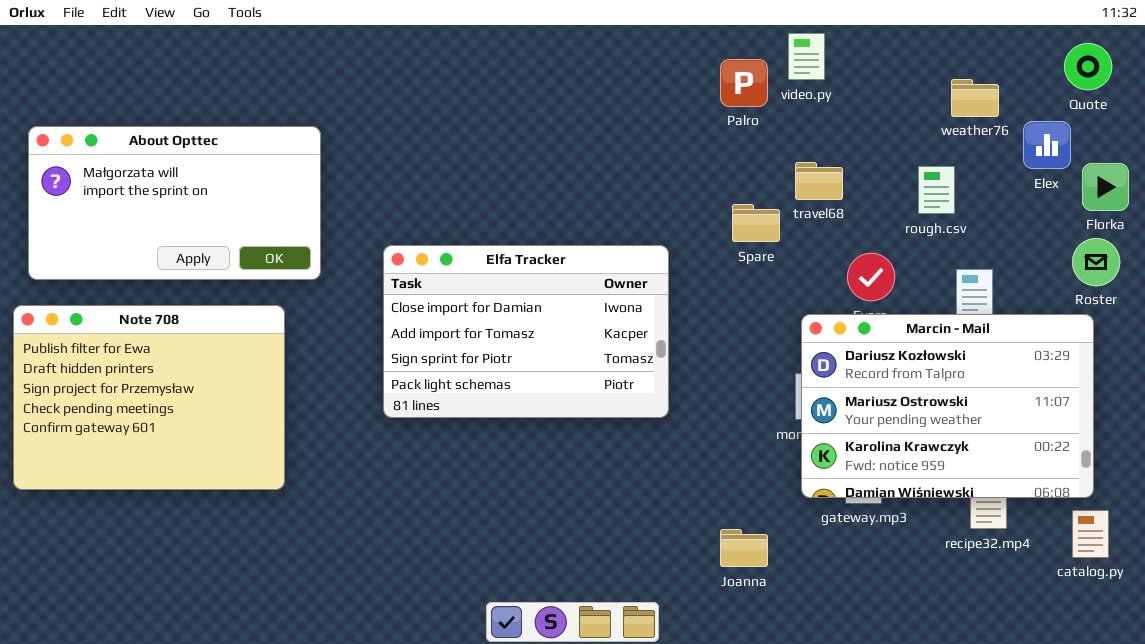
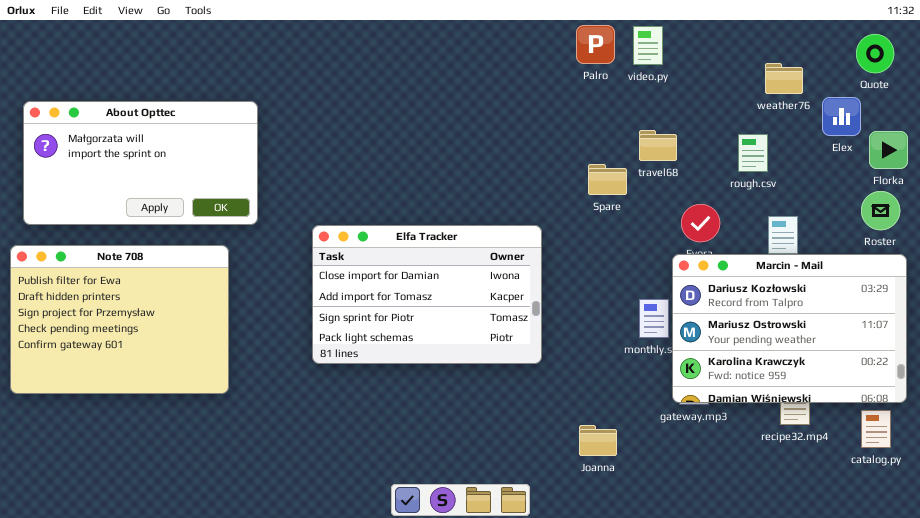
Palro: [720,59,768,107] -> [576,25,615,64], moved
Elfa Tracker: [383,245,669,418] -> [312,225,542,364], moved
Marcin - Mail: [801,314,1094,498] -> [672,254,907,403], moved

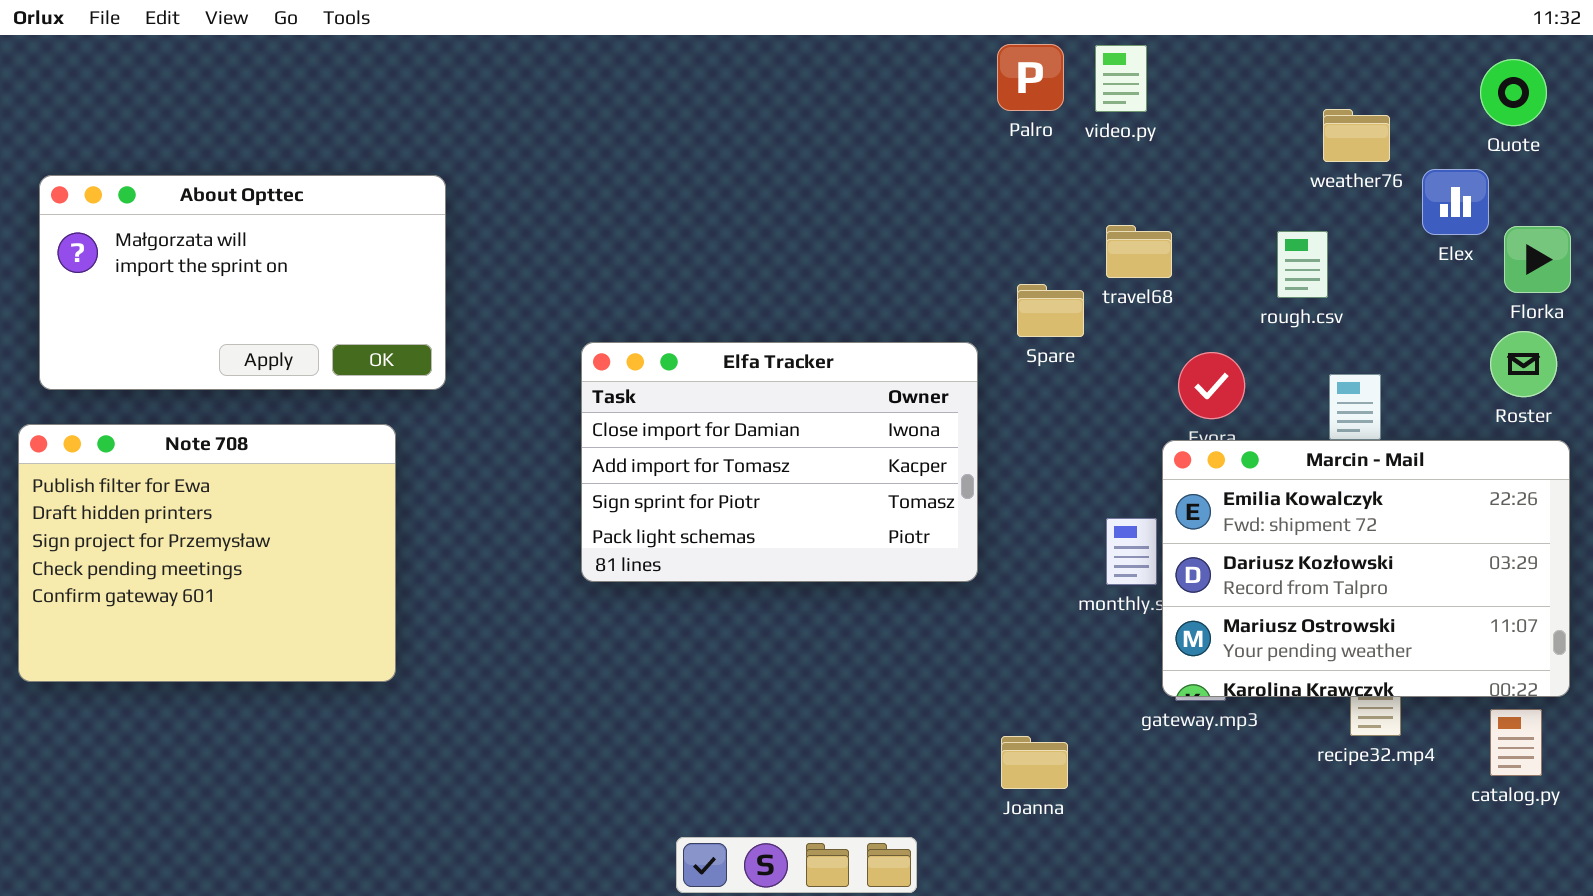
Elfa Tracker: [312,225,542,364] -> [581,342,978,582], moved
Marcin - Mail: [672,254,907,403] -> [1162,440,1570,697], scrolled up 1 row

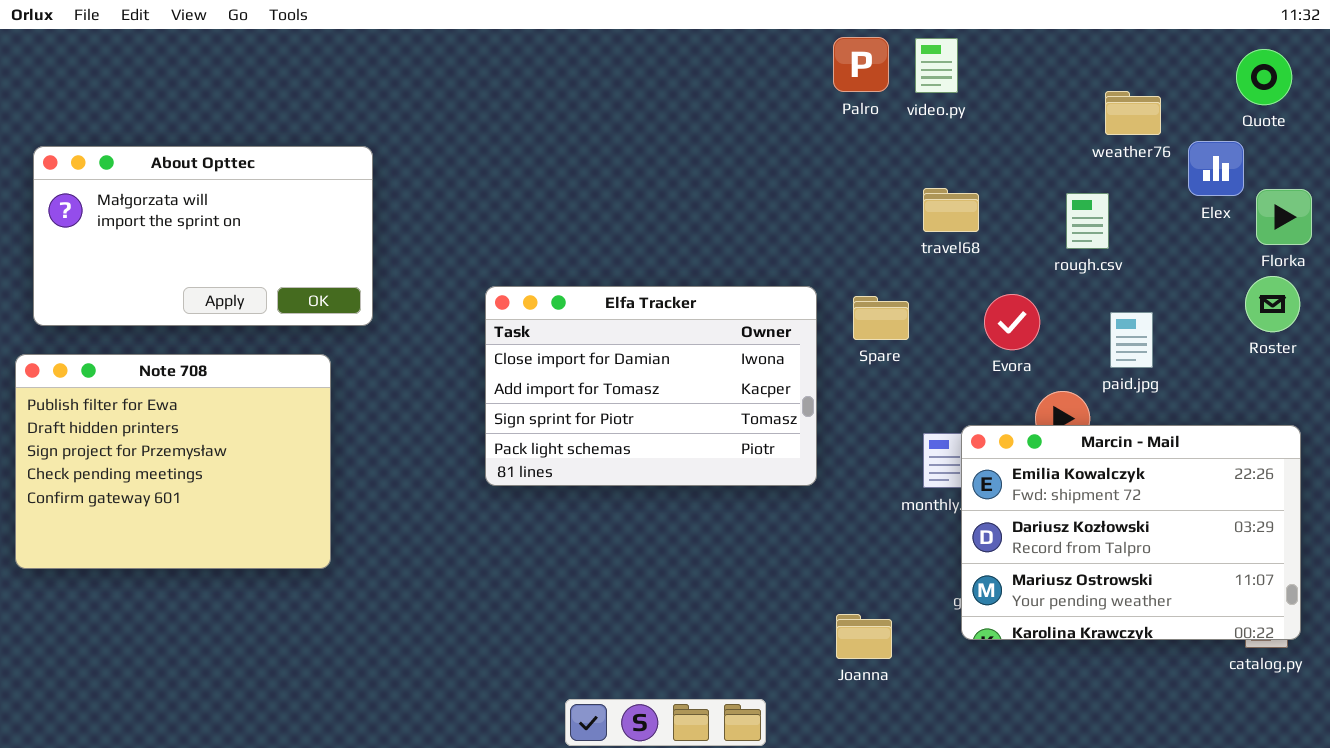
Spare: [1017,284,1084,337] -> [853,296,909,340], moved
Marcin - Mail: [1162,440,1570,697] -> [961,425,1301,640], moved

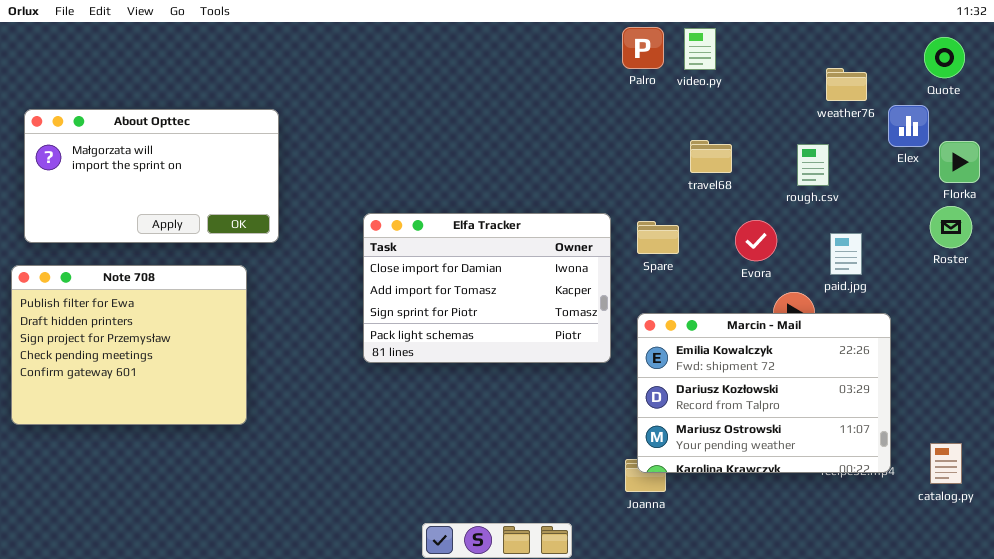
Marcin - Mail: [961,425,1301,640] -> [637,313,891,473], moved

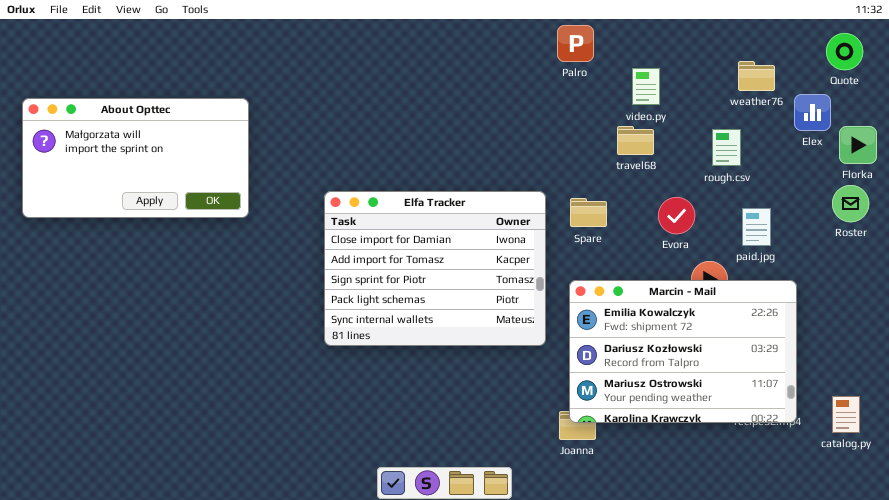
video.py: [684,28,716,70] -> [632,68,660,105], moved
Elfa Tracker: [363,213,611,363] -> [324,191,546,346], resized
Note 708: [11,265,247,425] -> none, closed

